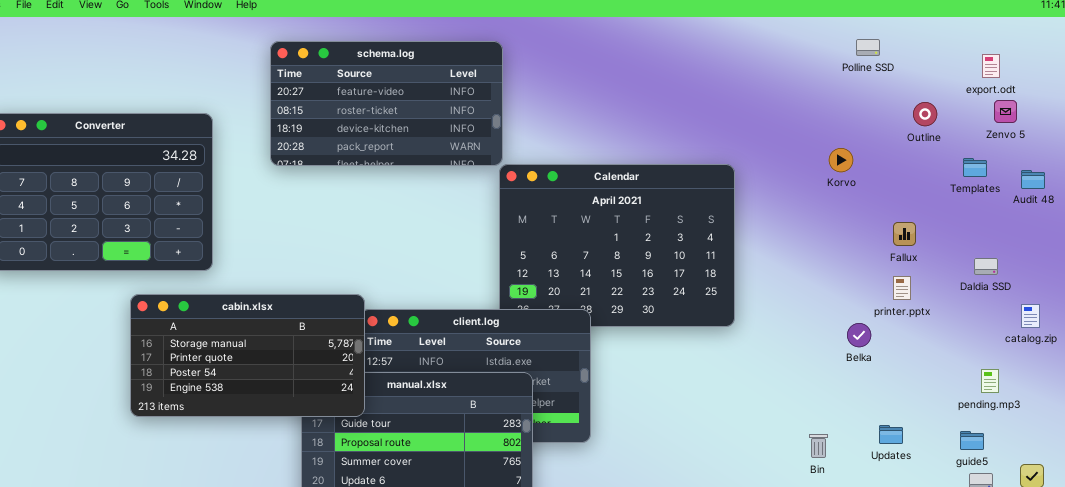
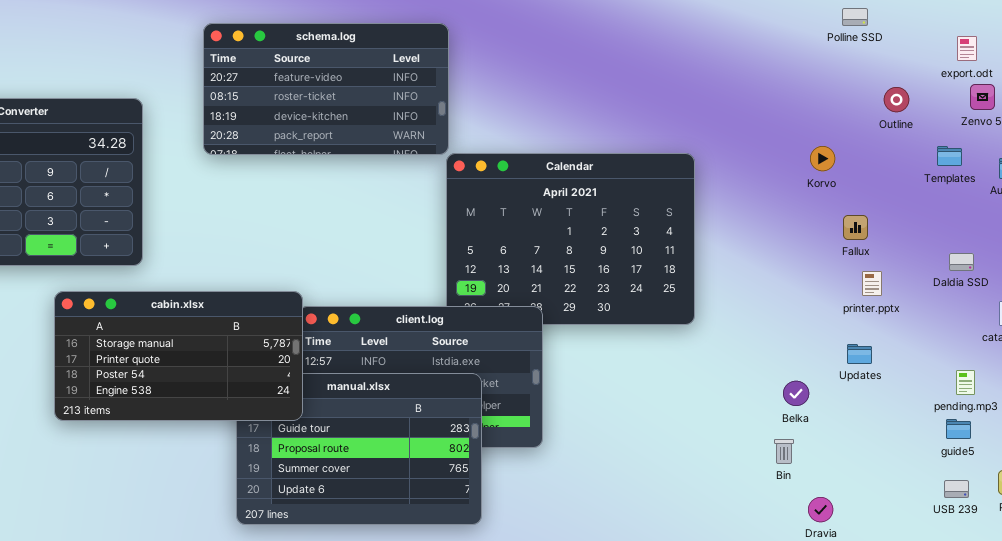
Polline SSD: [856,39,880,56] -> [842,8,868,26], moved
Korvo: [829,148,853,172] -> [810,146,835,171], moved
Fallux: [893,222,916,246] -> [843,215,868,240], moved
Belka: [847,323,871,347] -> [783,381,809,406], moved
Updates: [879,425,903,444] -> [847,344,872,364], moved
guide5: [960,431,984,450] -> [946,419,971,439], moved

